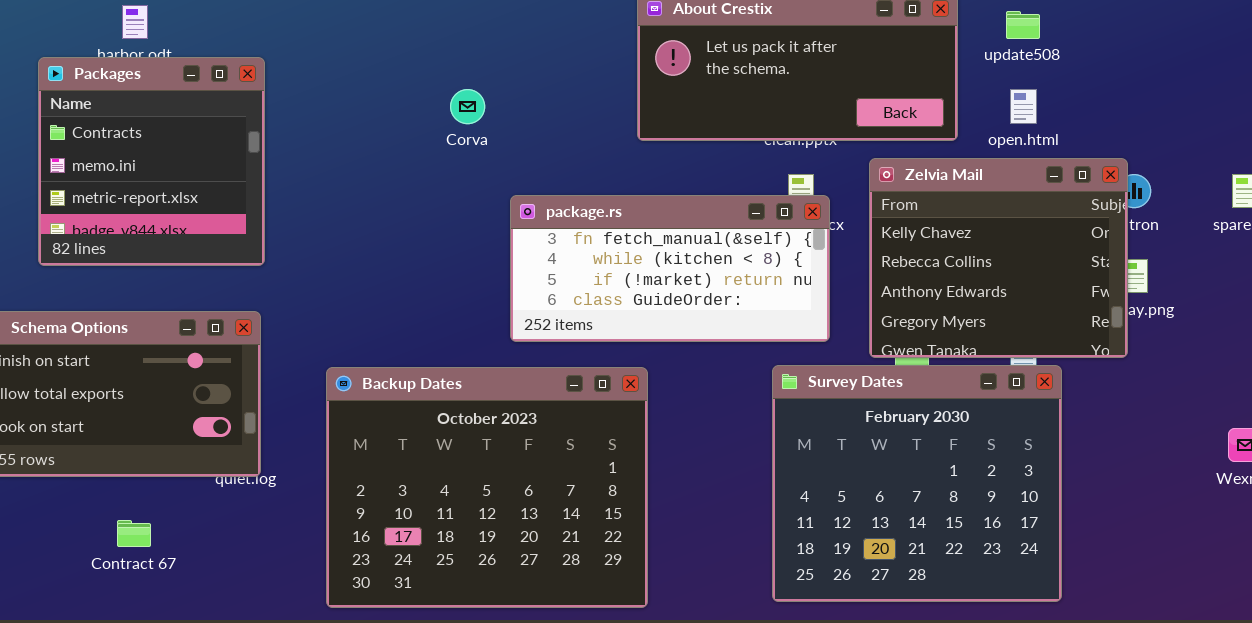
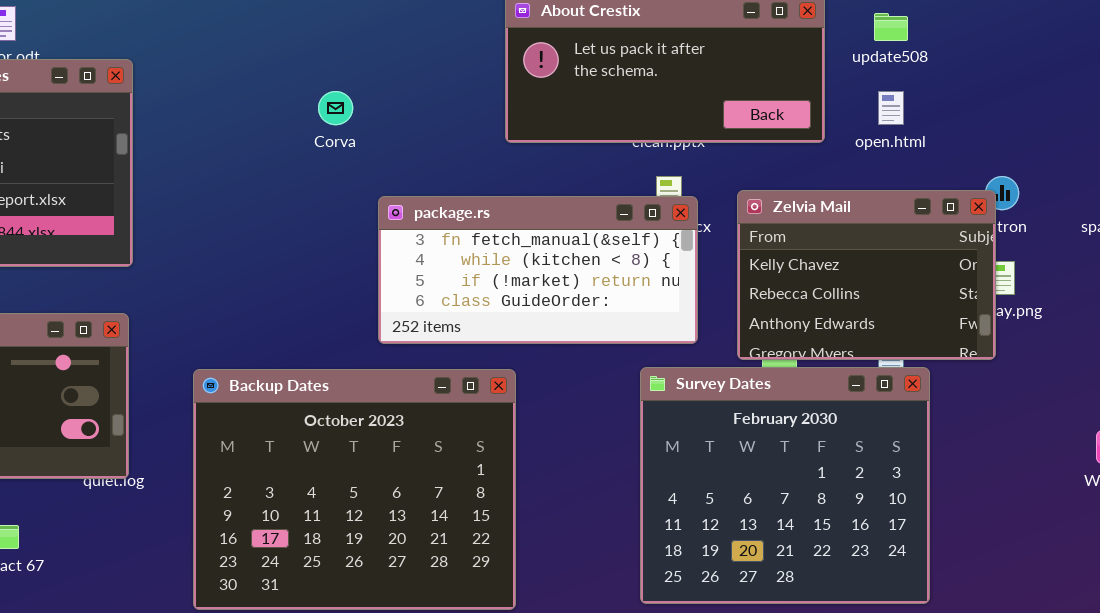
Zelvia Mail: [869,158,1128,358] -> [737,190,996,360], resized

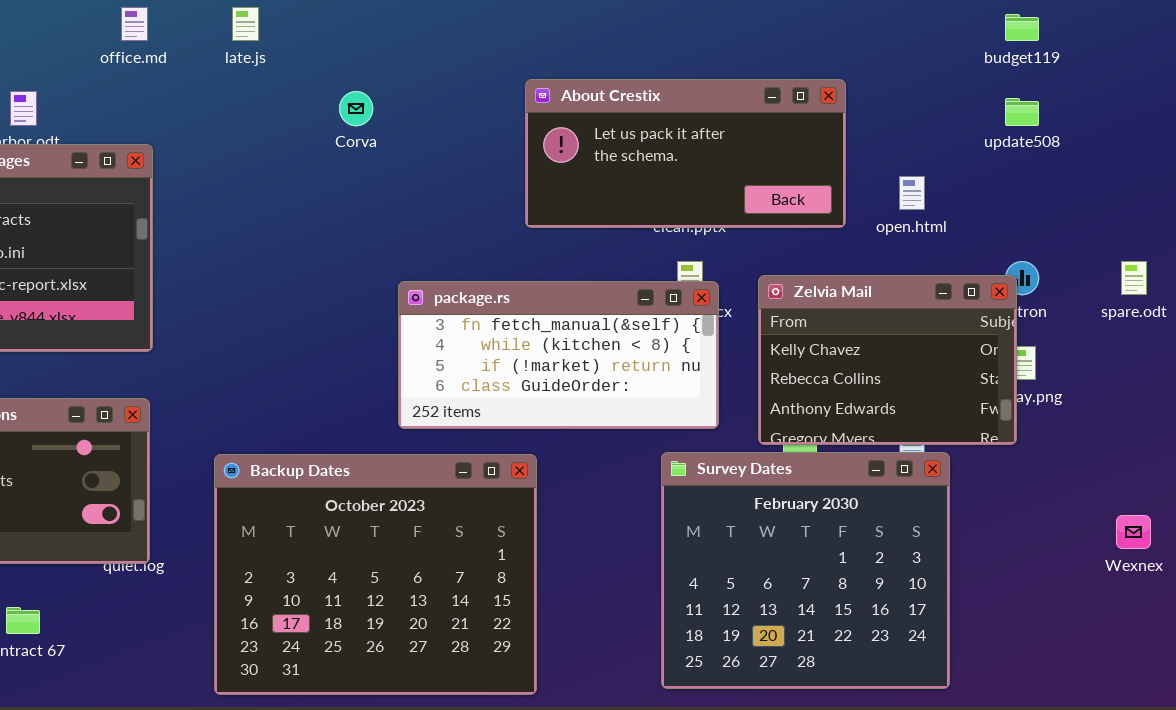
update508: [874,13,908,41] -> [1005,98,1039,126], moved
Corva: [318,91,353,125] -> [339,91,373,126], moved

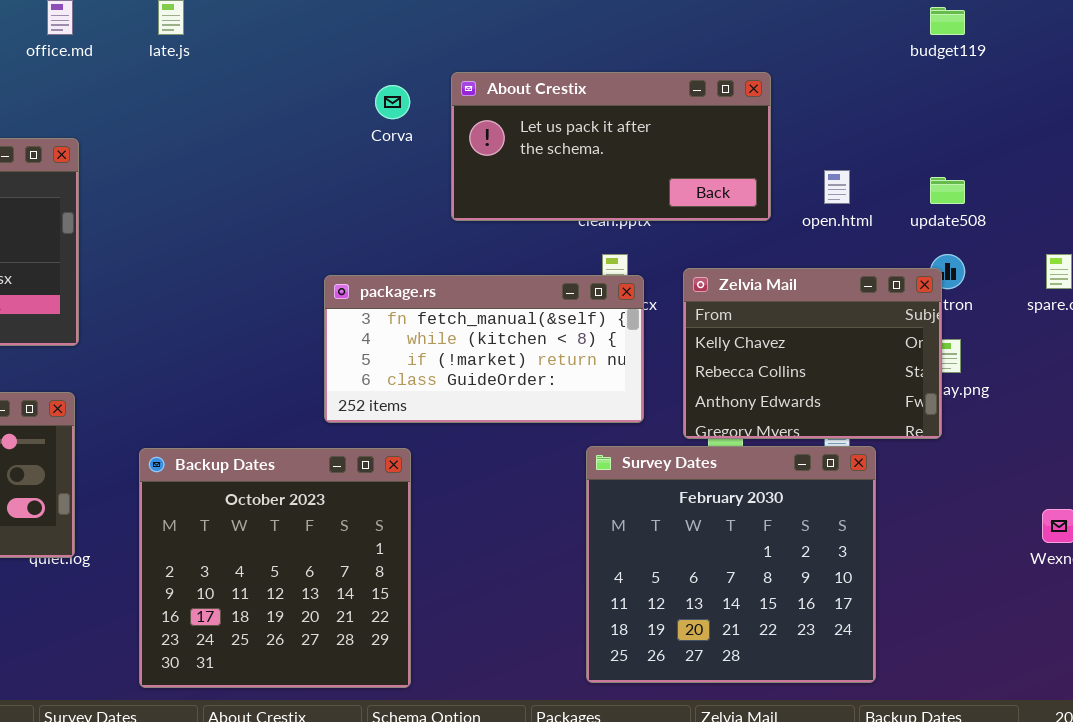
Corva: [339,91,373,126] -> [375,85,410,119], moved
update508: [1005,98,1039,126] -> [930,177,965,204], moved
Backup Dates: [214,454,537,695] -> [139,448,411,688], resized

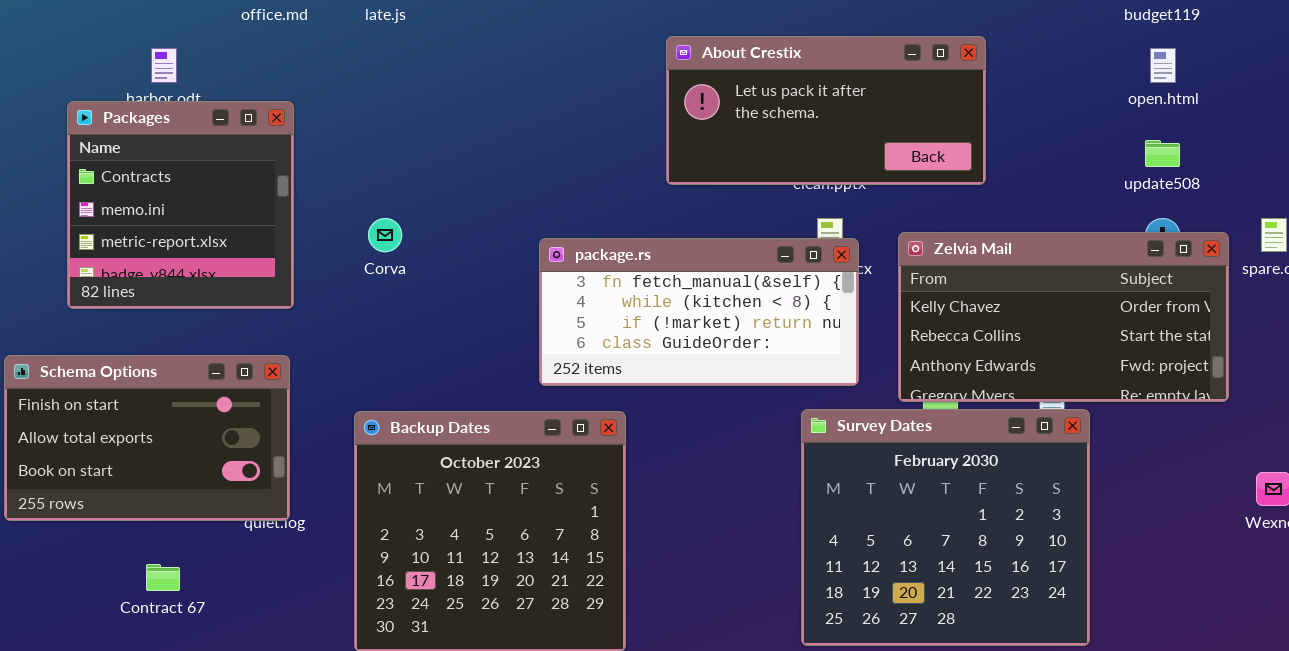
Corva: [375,85,410,119] -> [368,218,402,252], moved
open.html: [824,170,850,204] -> [1150,48,1176,83], moved
Zelvia Mail: [683,268,942,439] -> [898,232,1229,402], resized

